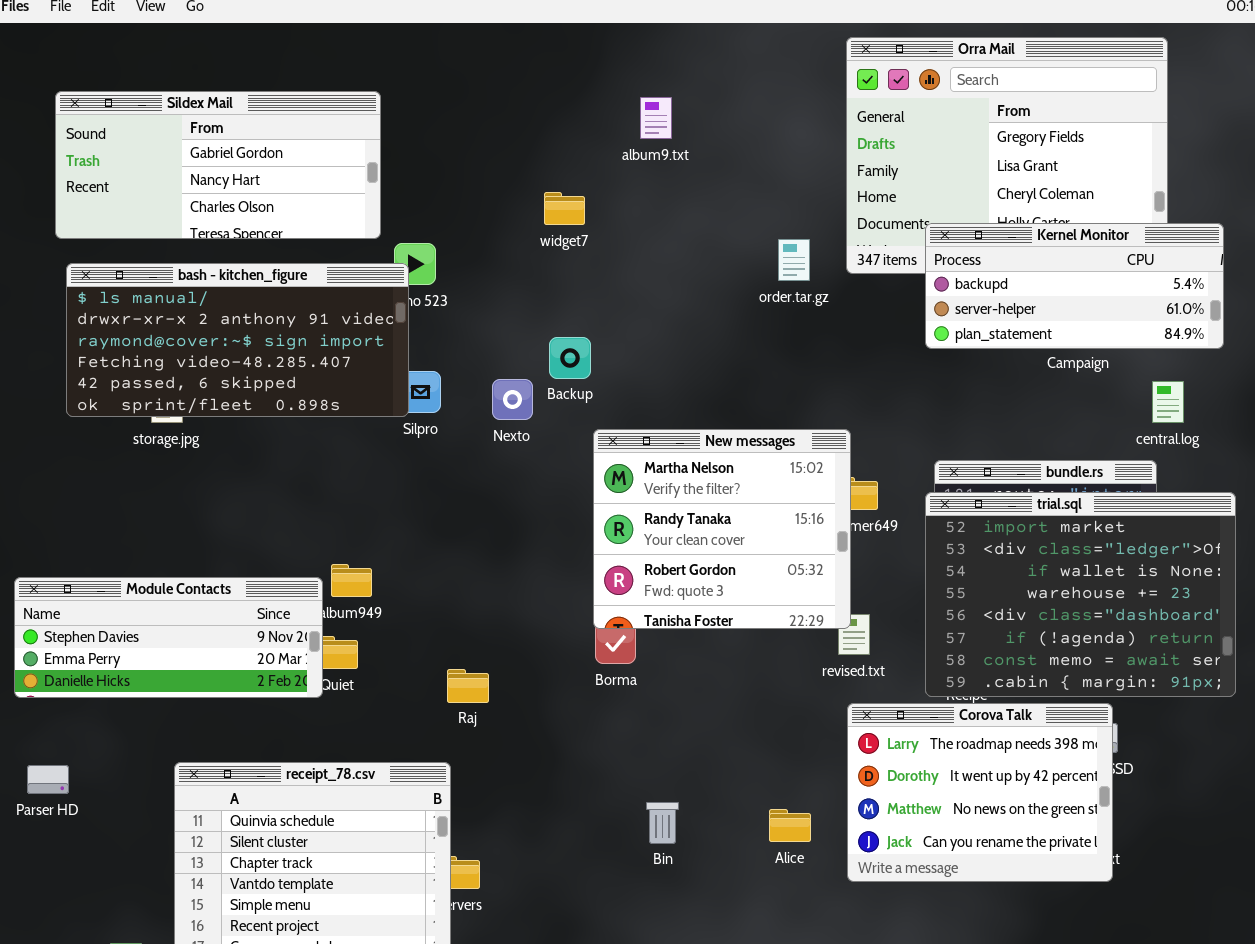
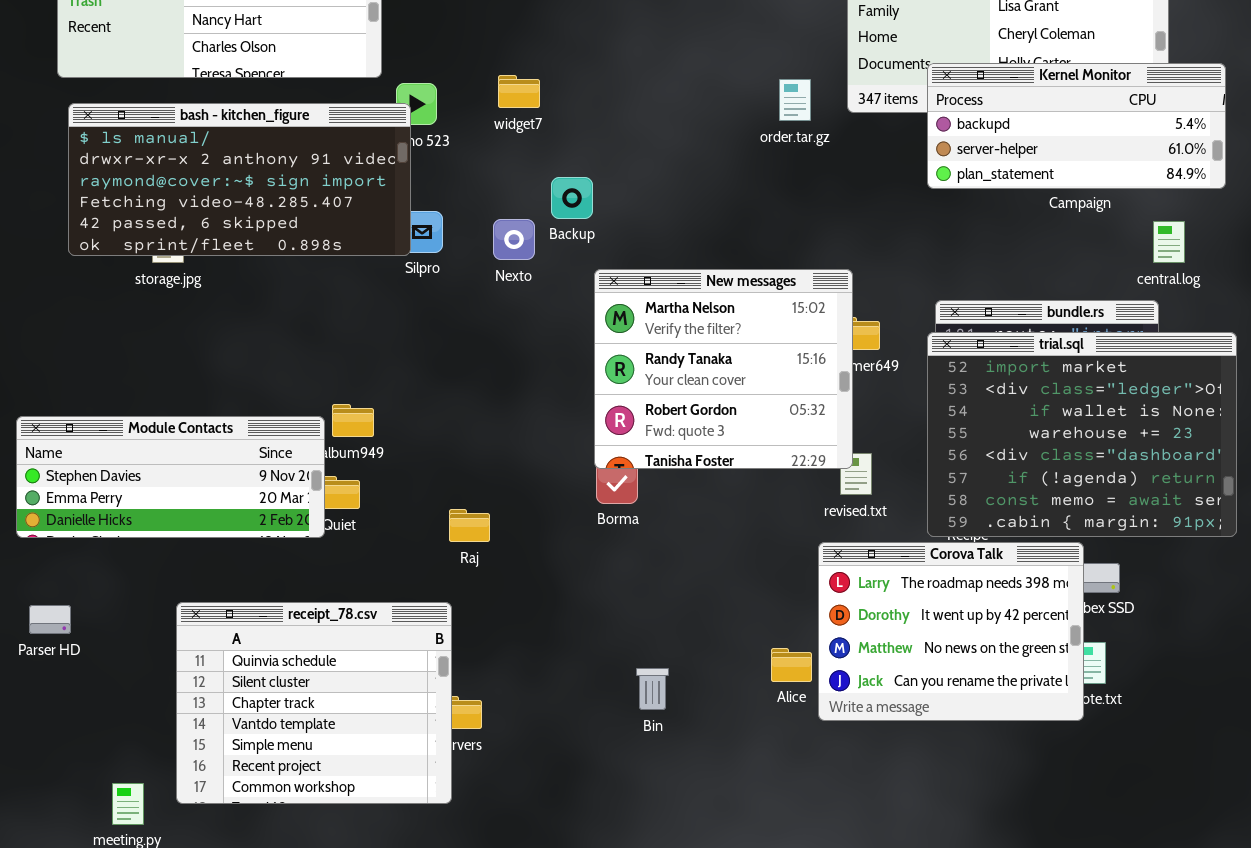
widget7: [544,192,585,225] -> [498,75,540,108], moved
Corova Talk: [847,703,1113,882] -> [818,542,1084,721], moved
Bin: [646,802,679,844] -> [636,668,669,710], moved

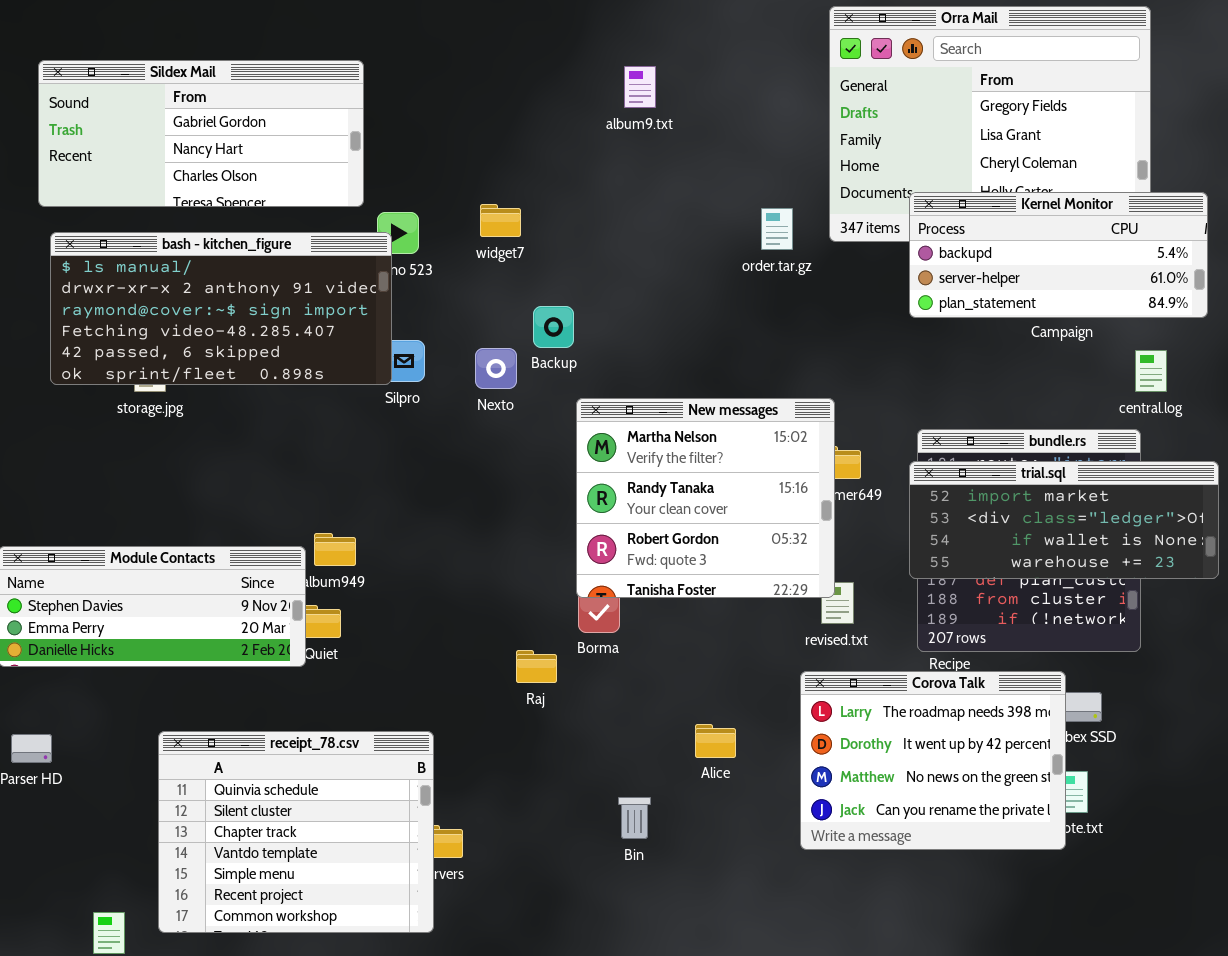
trial.sql: [927,332,1237,537] -> [909,461,1219,579], resized
Raj: [449,509,490,542] -> [516,650,557,683], moved
Alice: [771,648,812,682] -> [695,724,736,758], moved

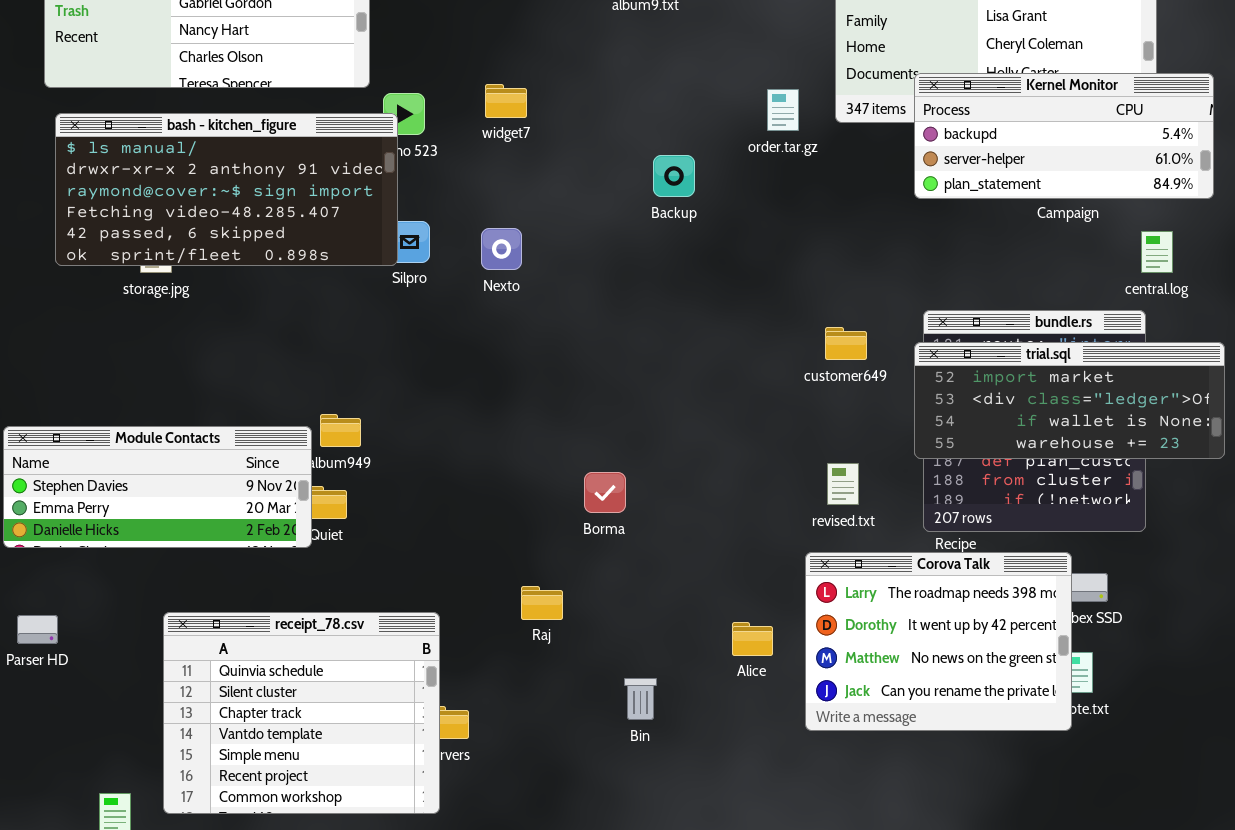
Backup: [533,306,574,348] -> [653,155,695,197], moved
New messages: [576,398,835,598] -> none, closed
Raj: [516,650,557,683] -> [521,586,563,620], moved
Alice: [695,724,736,758] -> [732,622,773,656], moved

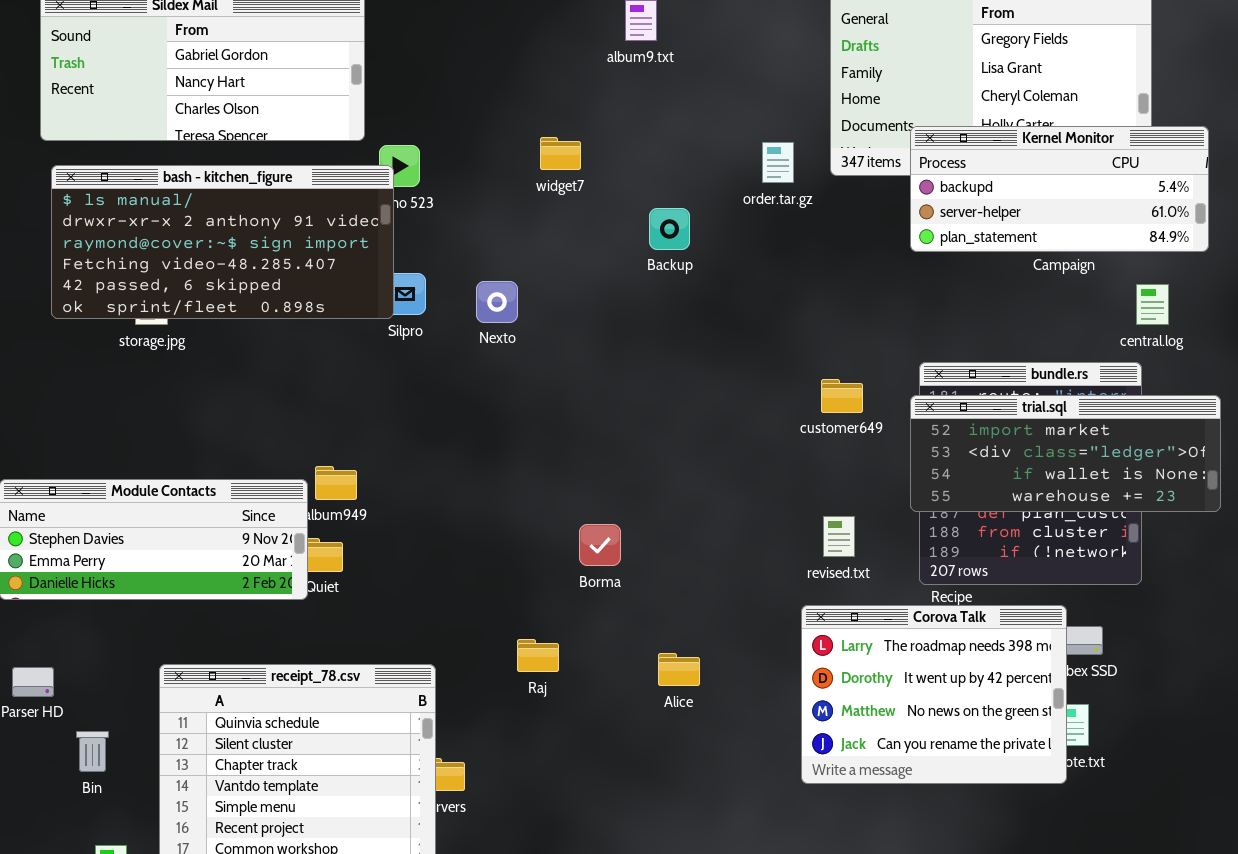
widget7: [485,84,527,118] -> [540,137,581,170], moved
Alice: [732,622,773,656] -> [658,653,700,686], moved
Bin: [624,678,657,720] -> [76,731,109,772], moved

